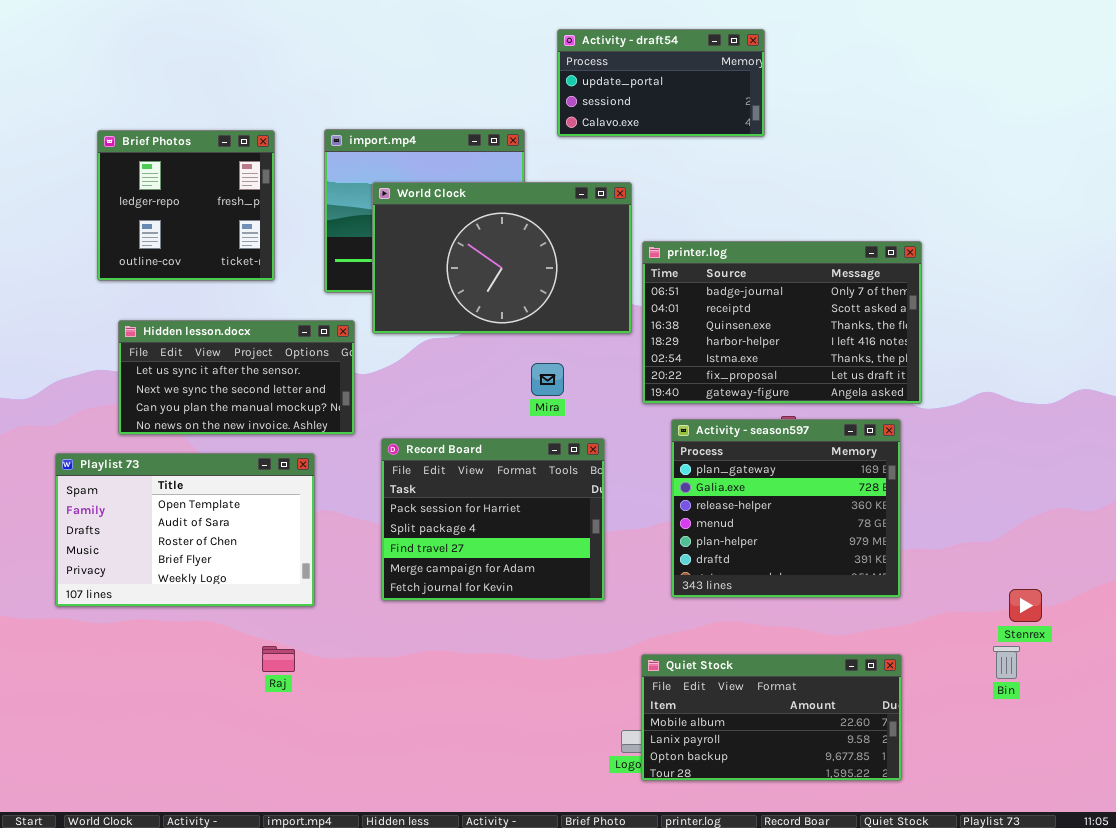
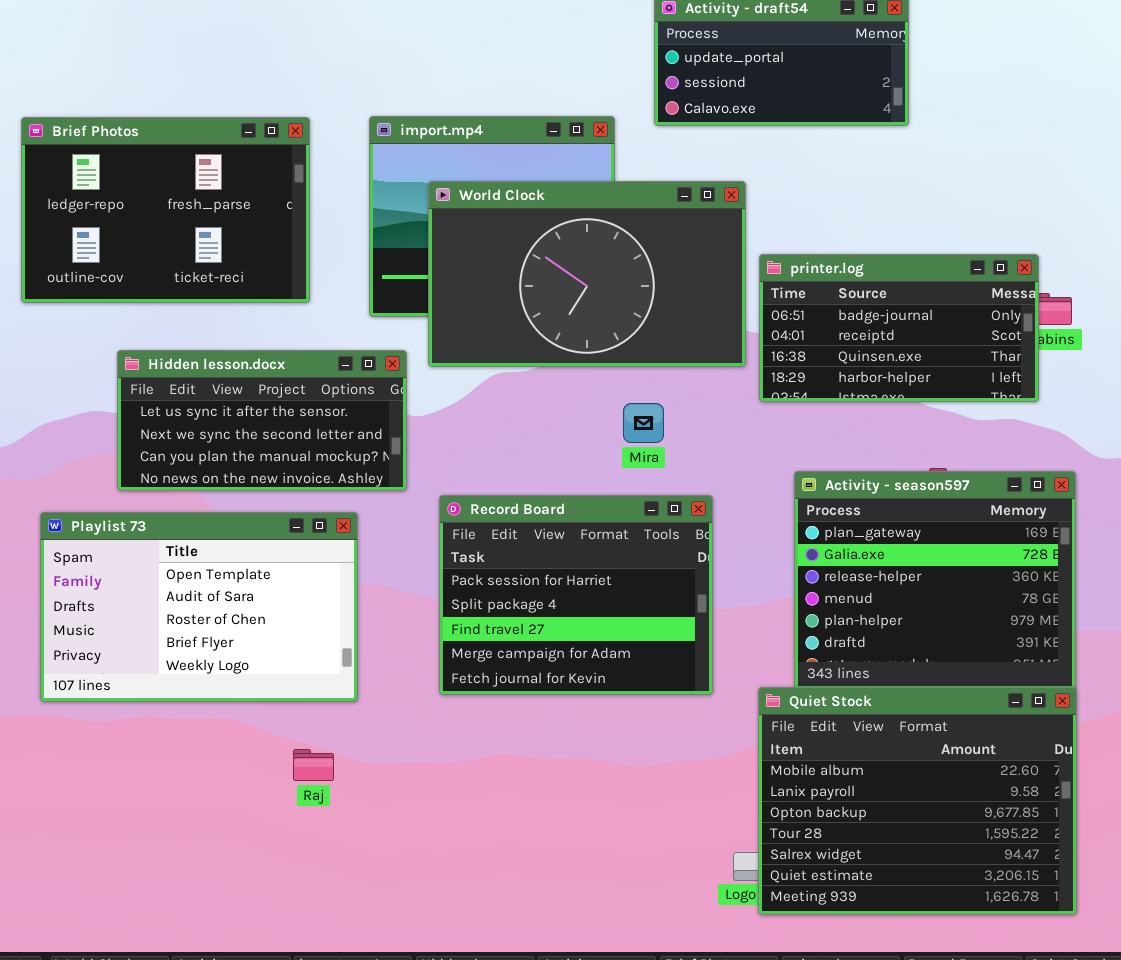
Brief Photos: [97,130,275,281] -> [21,117,310,303], resized
printer.log: [642,241,922,404] -> [759,254,1039,402], resized
Quiet Stock: [641,654,902,781] -> [758,687,1077,915], resized

